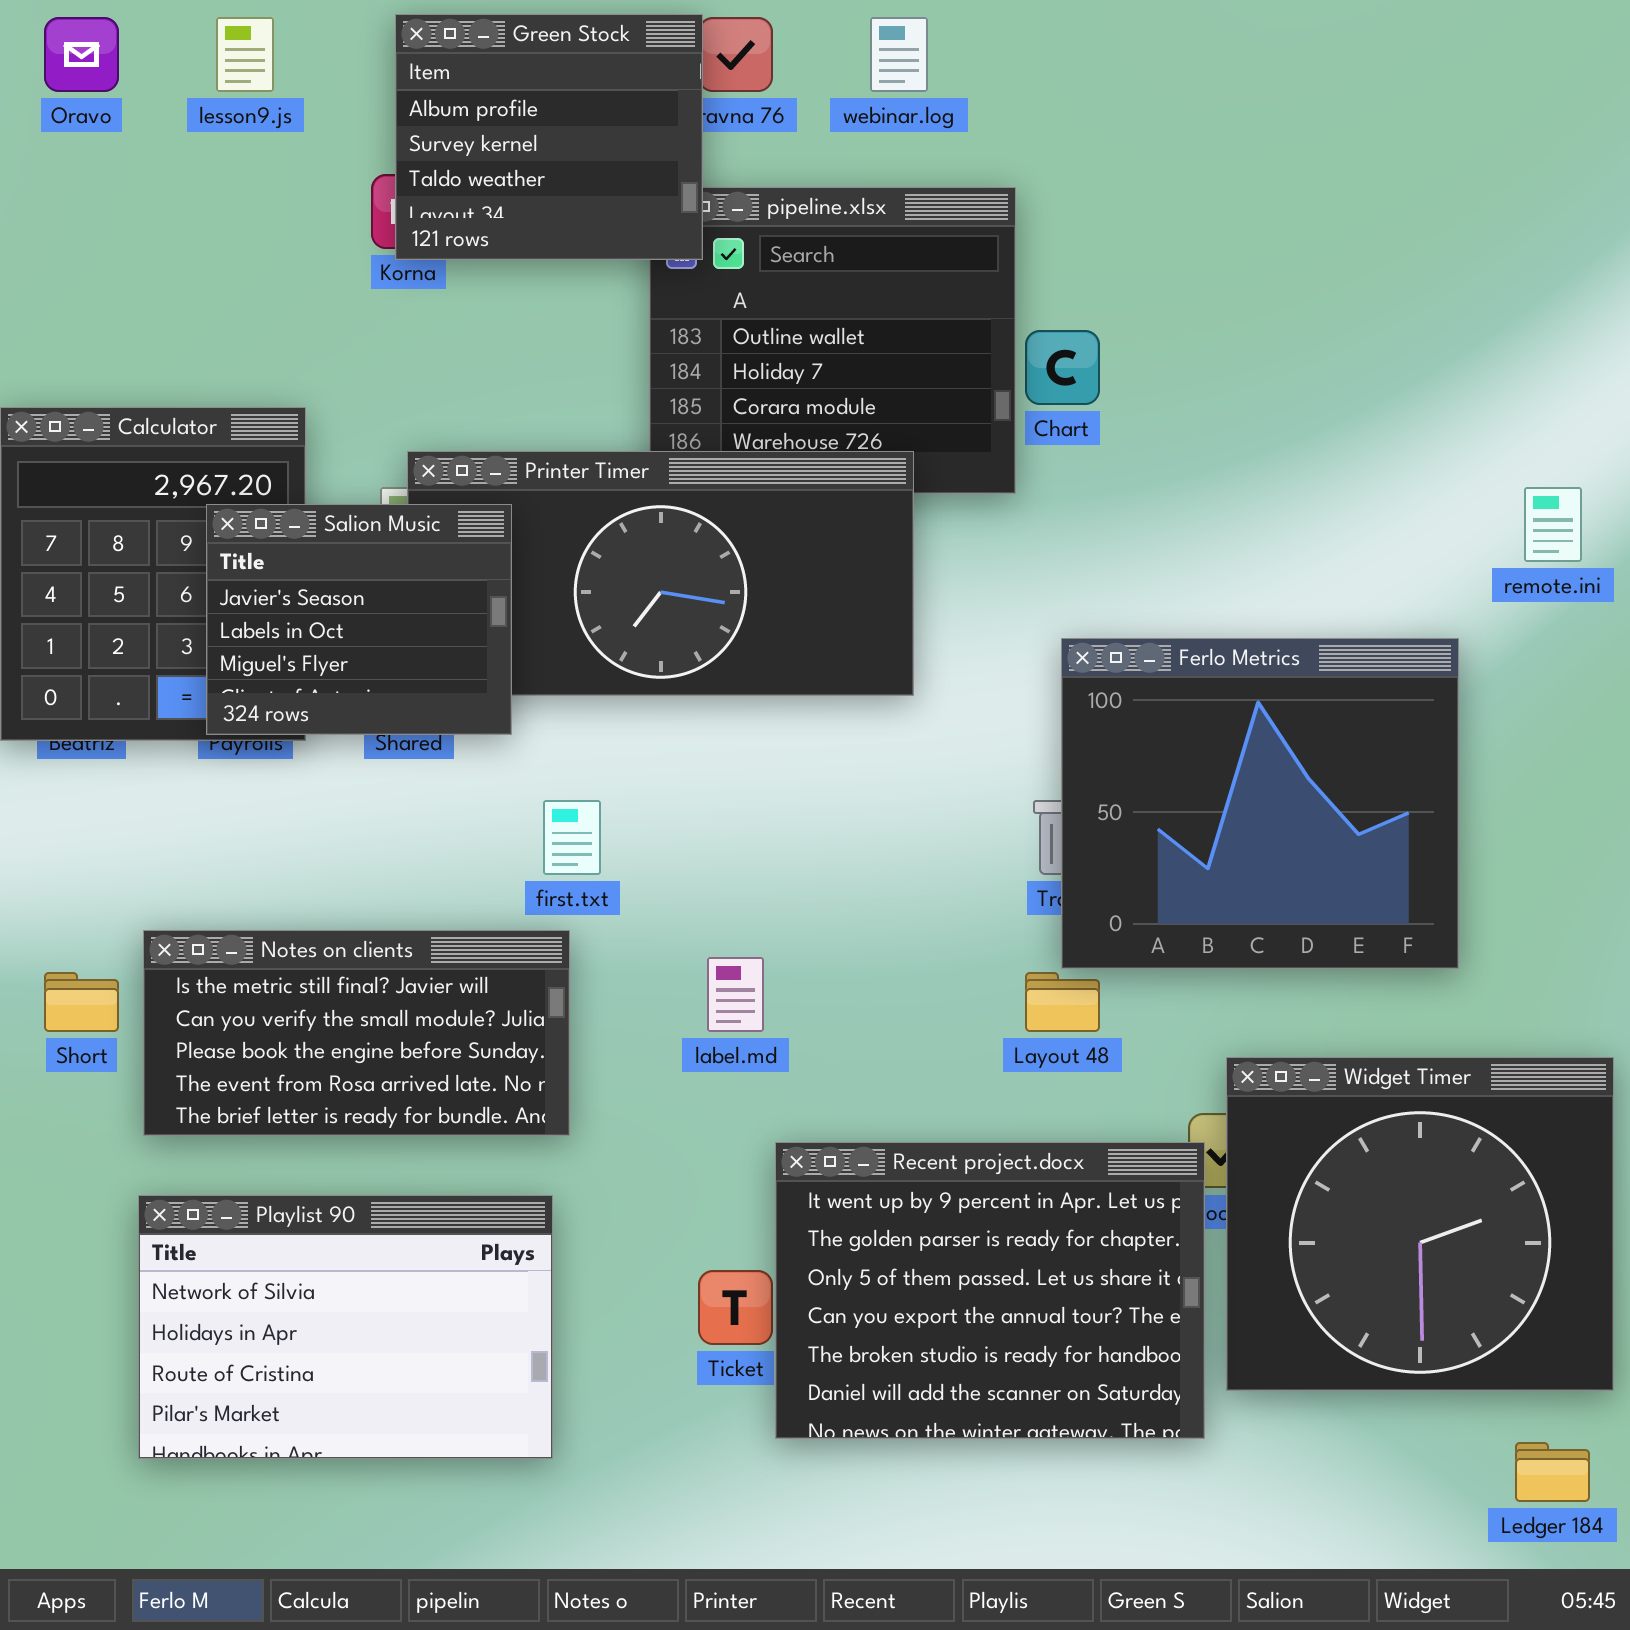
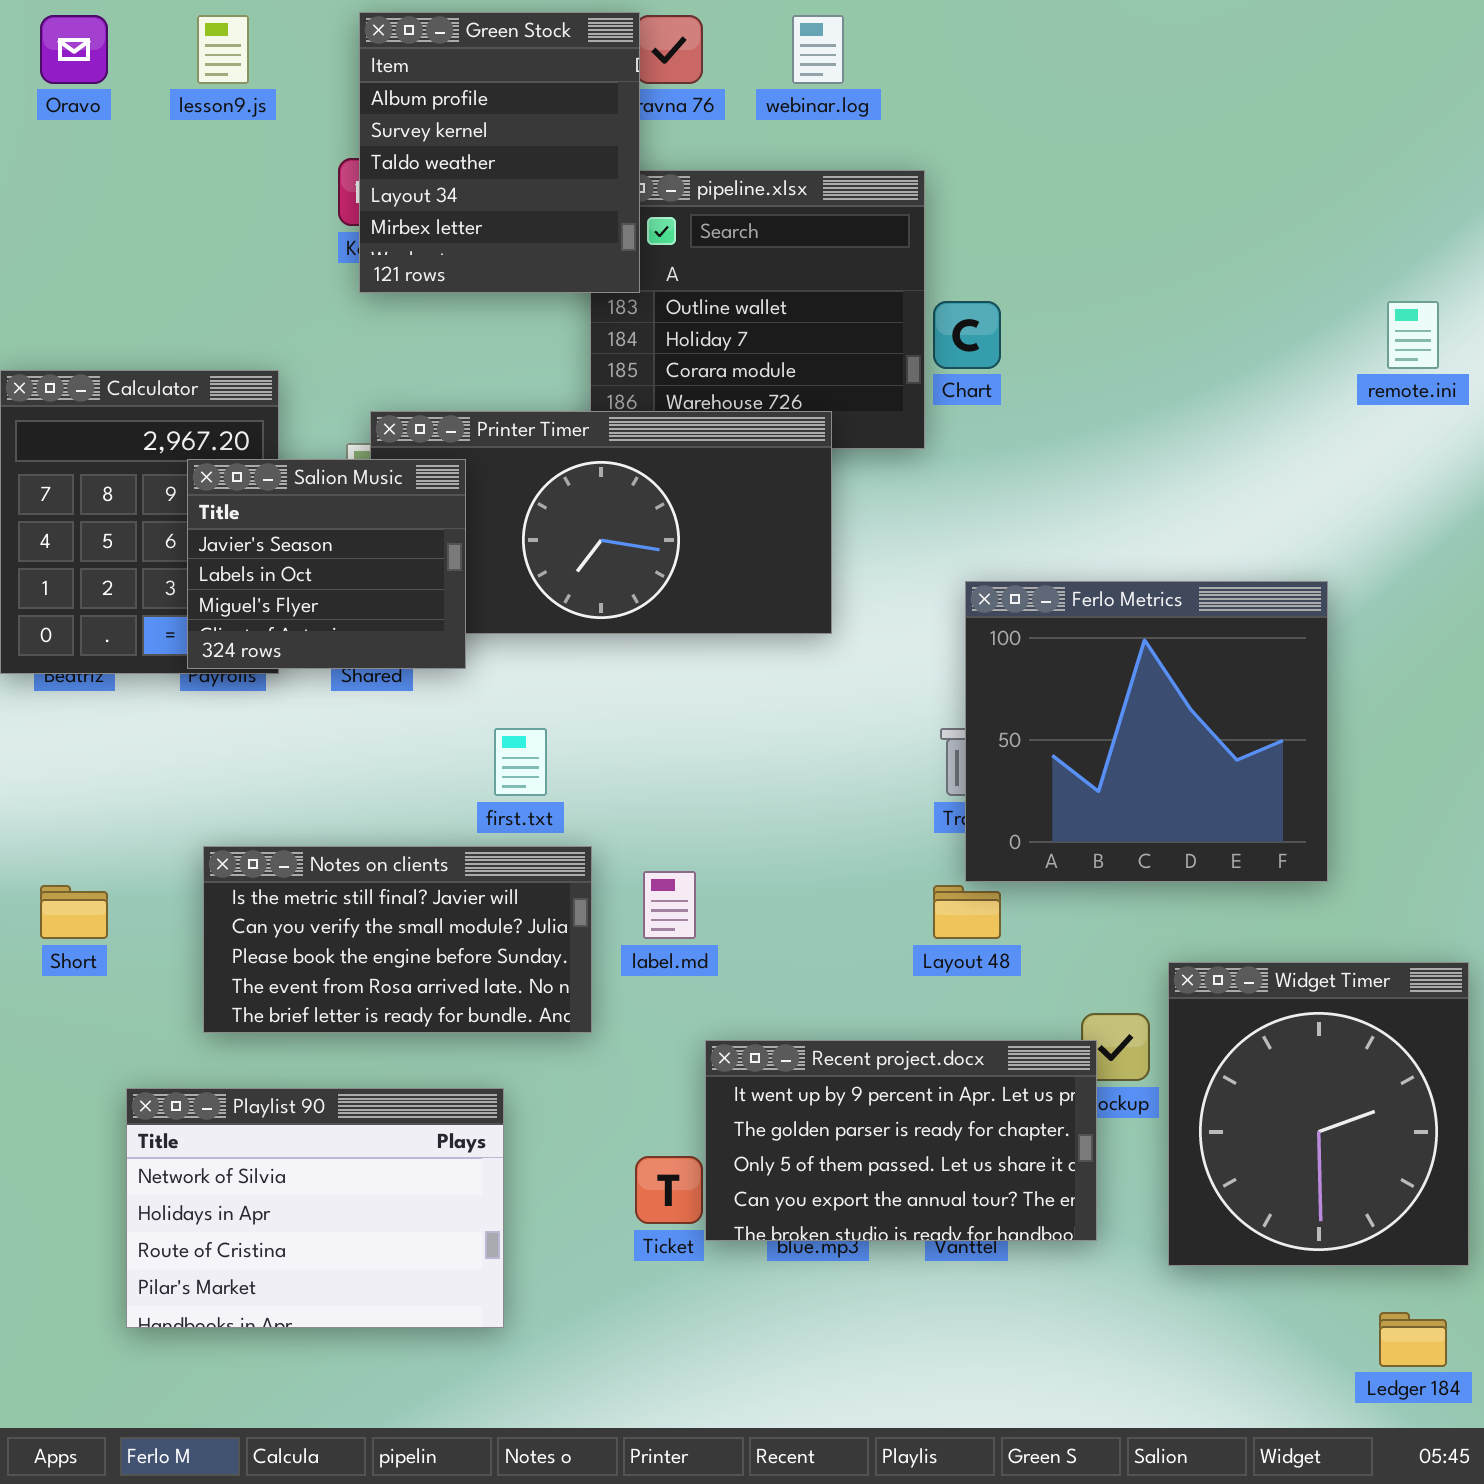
Green Stock: [395,14,703,260] -> [359,12,640,293], resized
remote.ini: [1524,487,1582,562] -> [1387,301,1439,369], moved
Notes on clients: [143,930,570,1136] -> [203,846,592,1033], moved
Widget Timer: [1226,1057,1614,1391] -> [1168,962,1469,1266], resized
Recent project.docx: [775,1142,1205,1439] -> [705,1040,1097,1241], resized

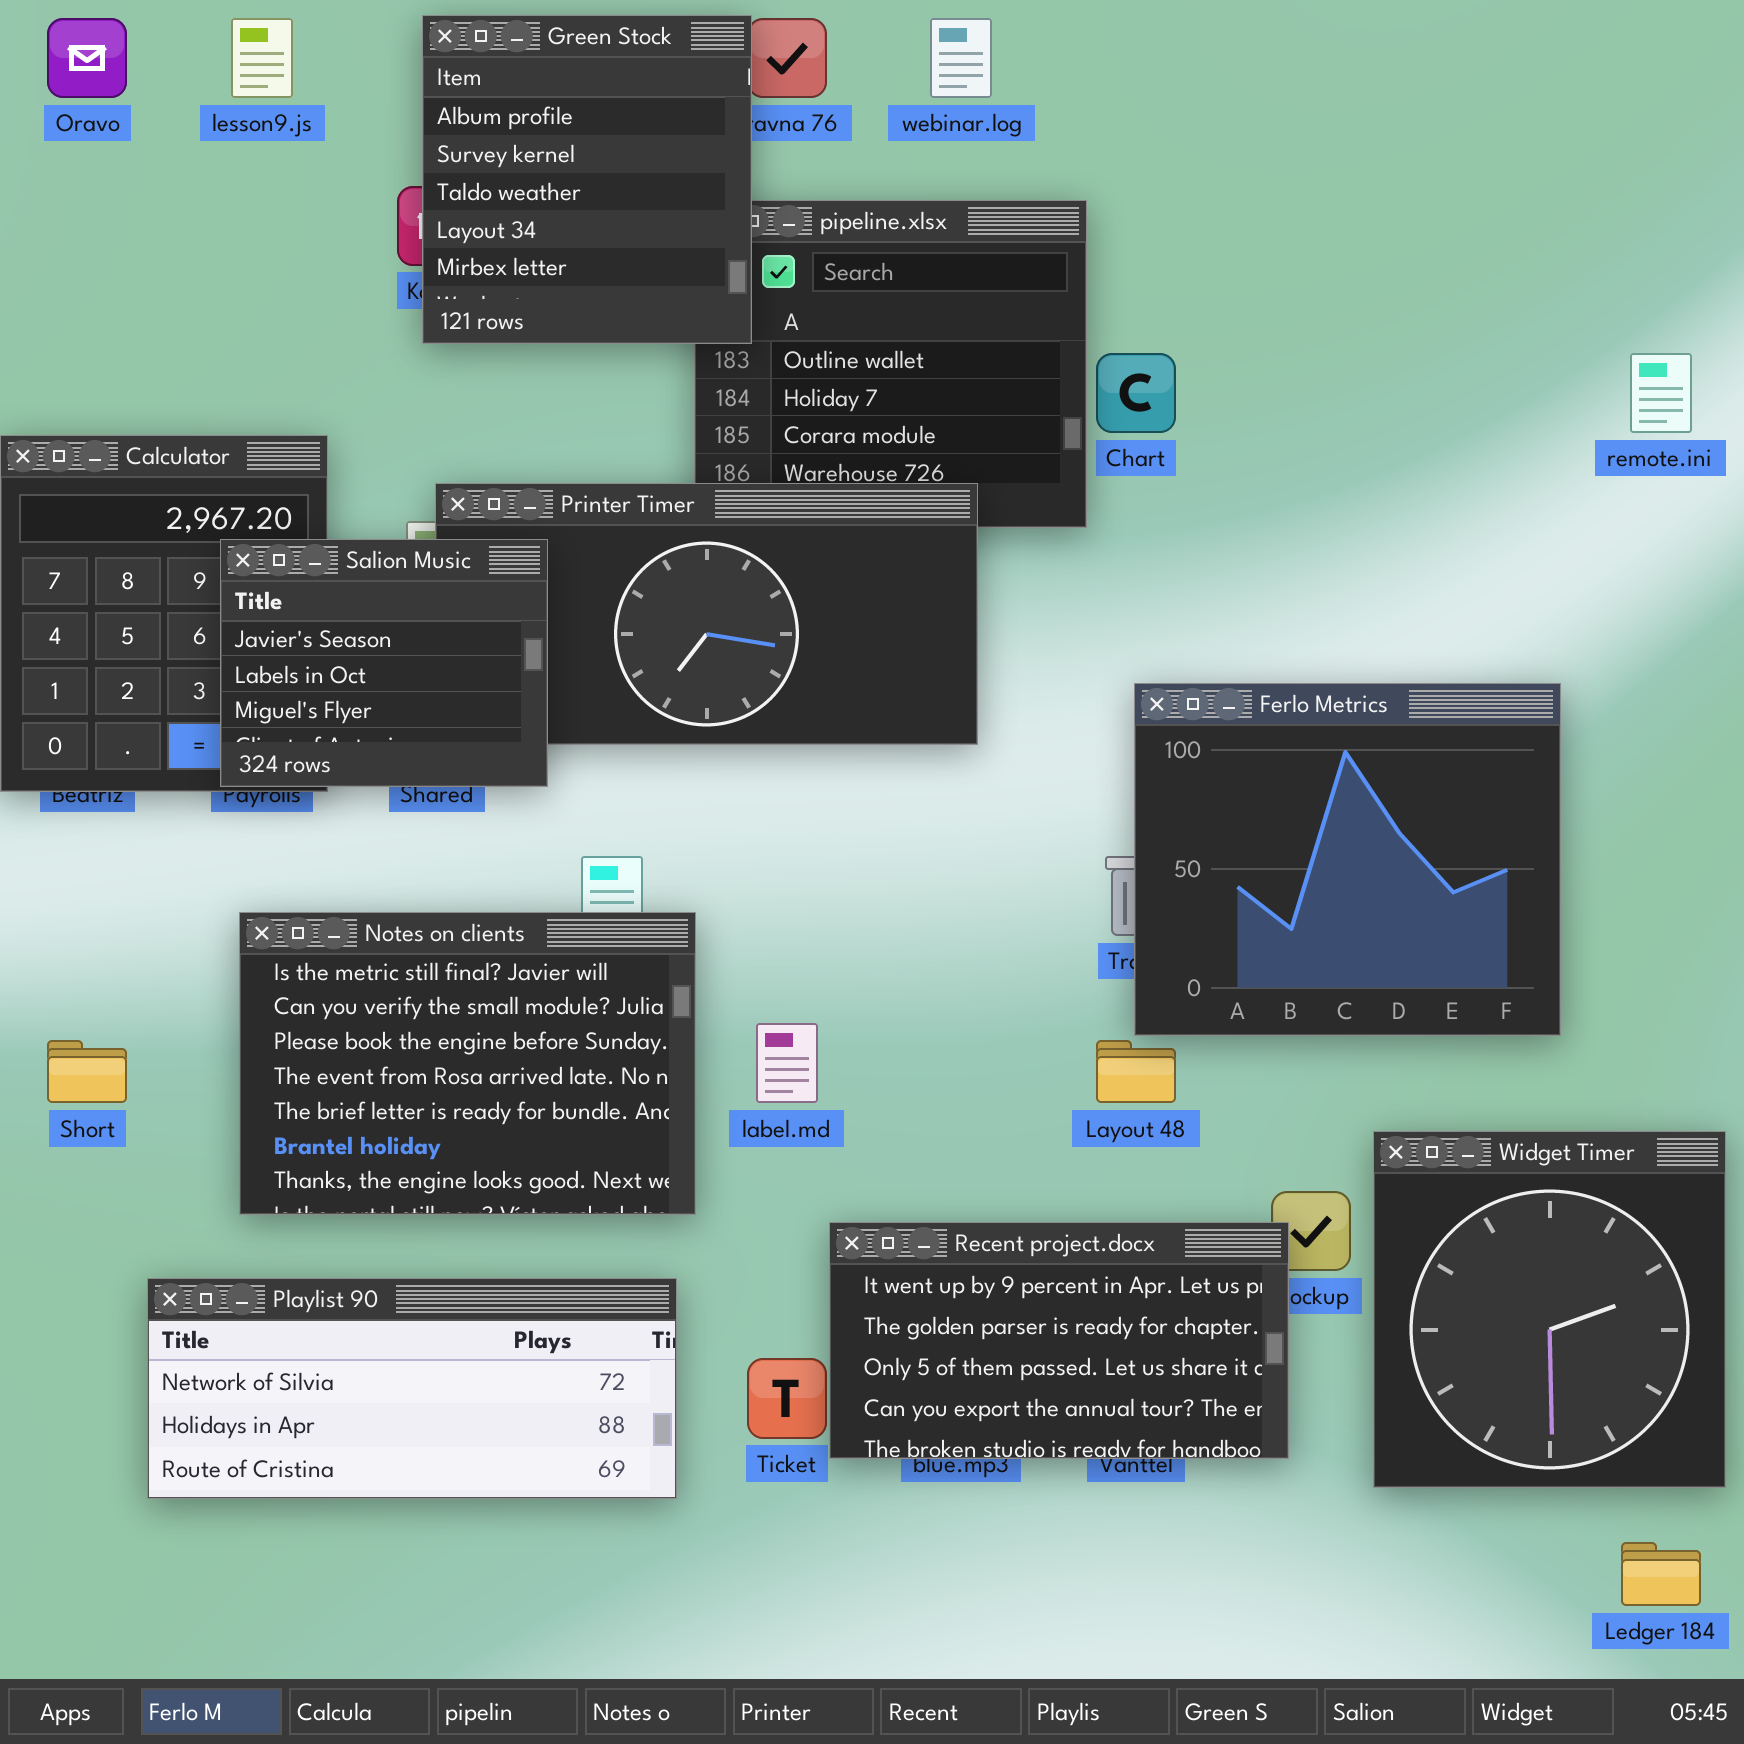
Notes on clients: [203,846,592,1033] -> [239,912,696,1215], resized
Playlist 90: [126,1088,504,1328] -> [147,1278,677,1499], resized

